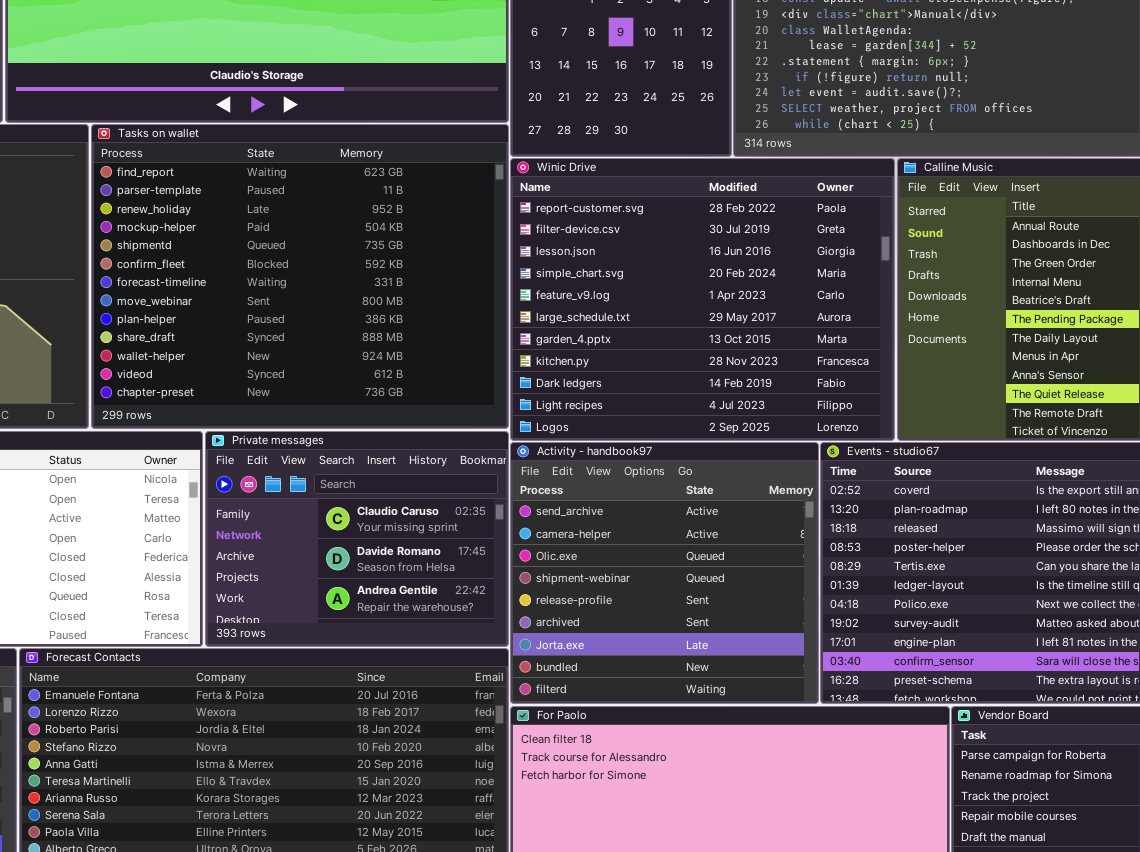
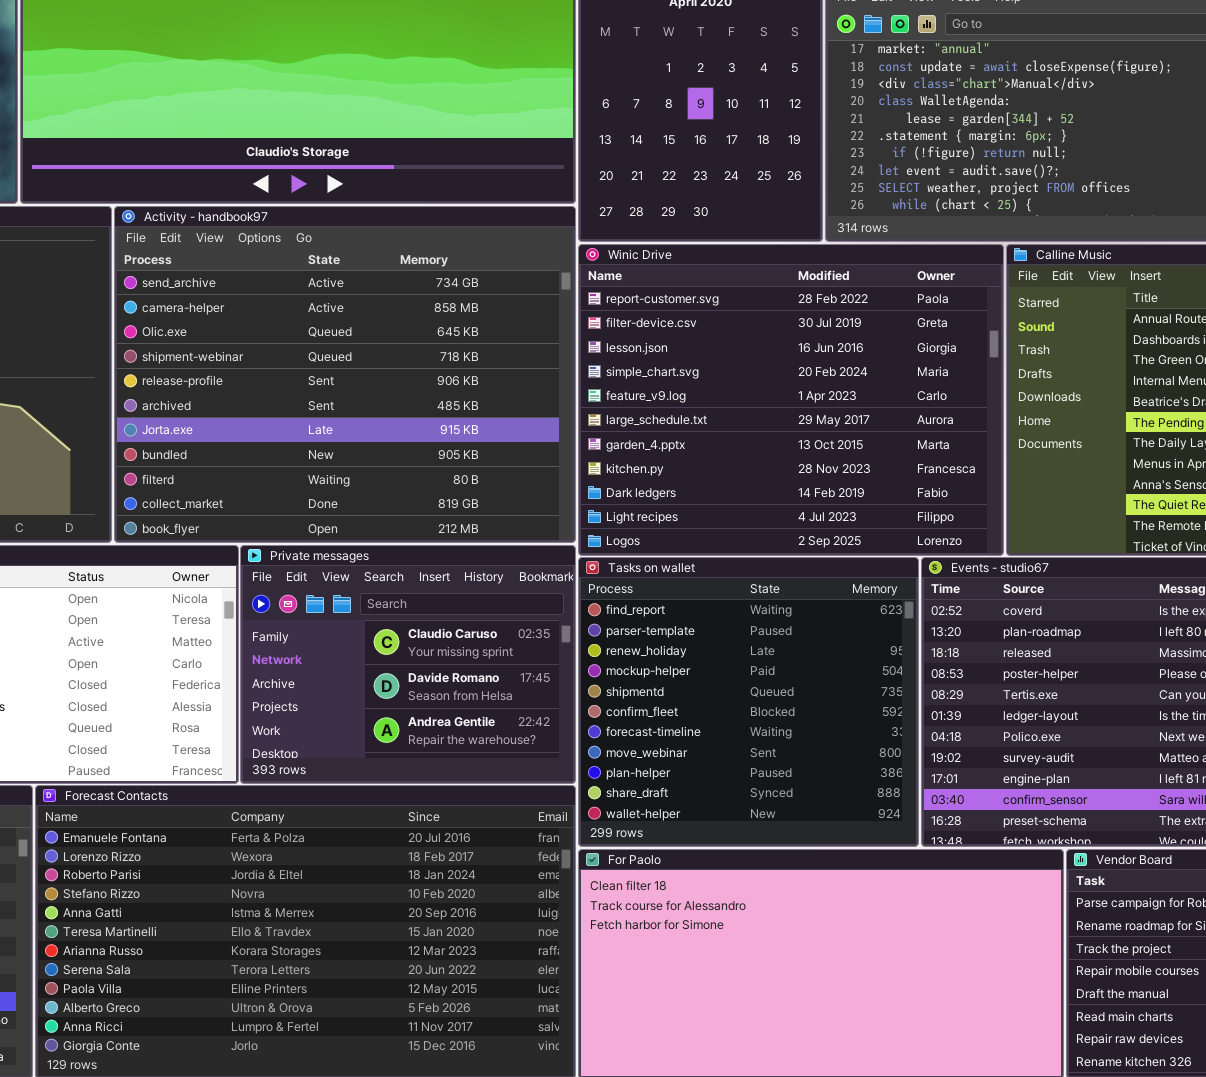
Tasks on wallet: [91,124,509,429] -> [578,557,919,847], moved, resized
Activity - handbook97: [510,442,819,704] -> [114,206,576,543], moved, resized

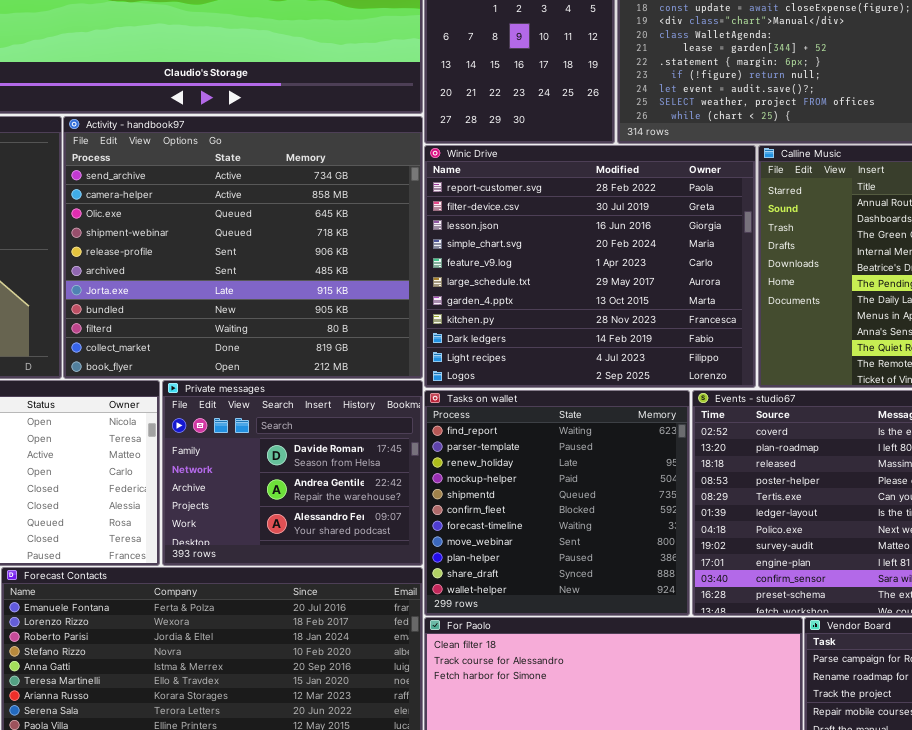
Private messages: [240,545,576,784] -> [162,380,423,566], scrolled down 1 row

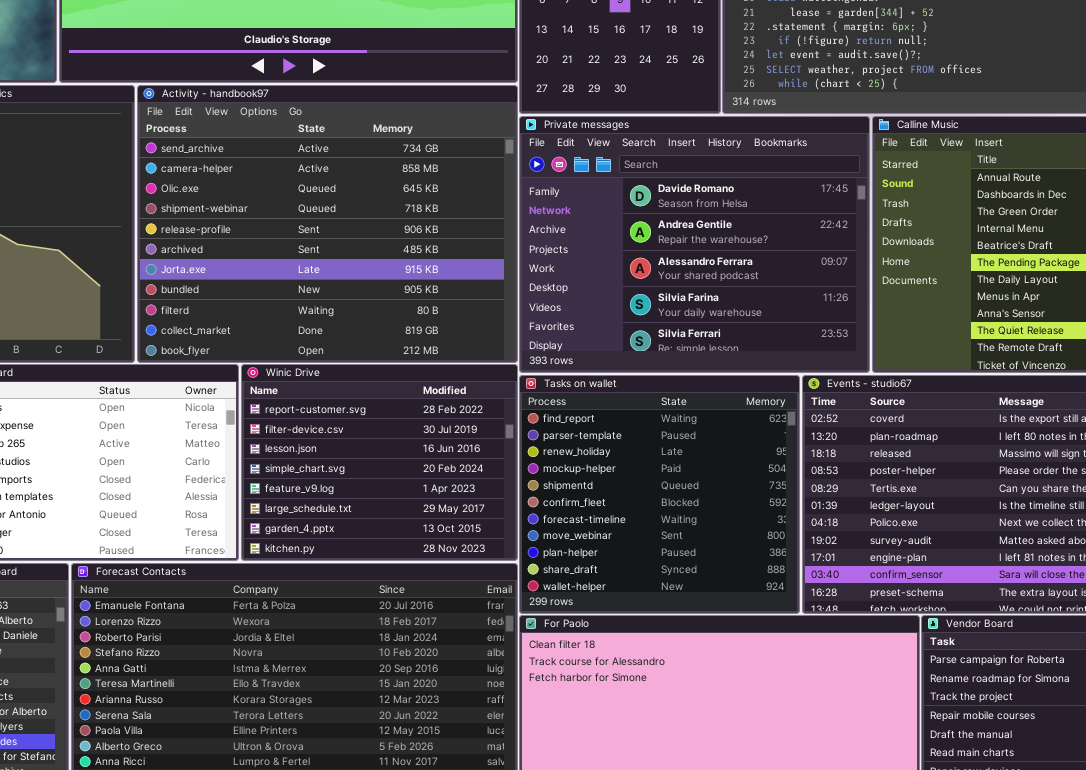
Winic Drive: [424,145,756,388] -> [241,364,518,561], moved, resized
Private messages: [162,380,423,566] -> [519,116,870,373], moved, resized

